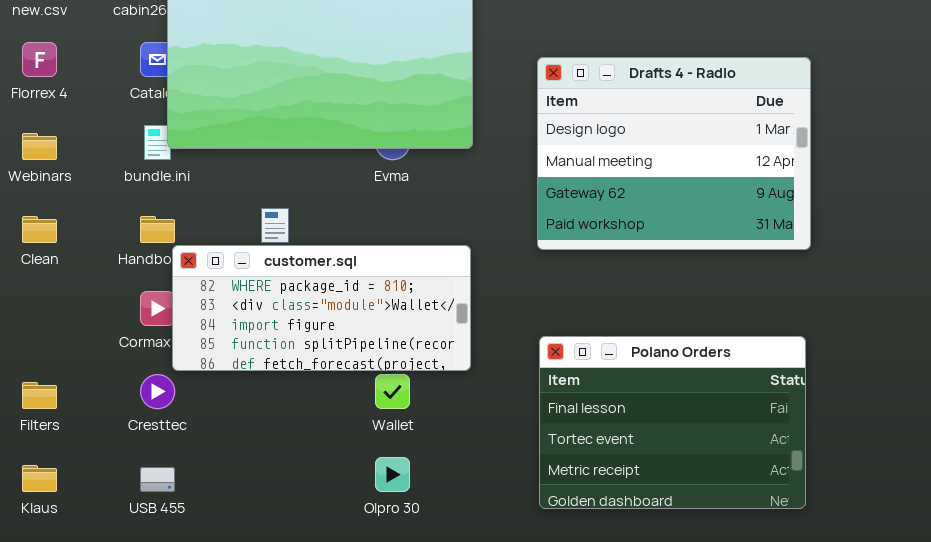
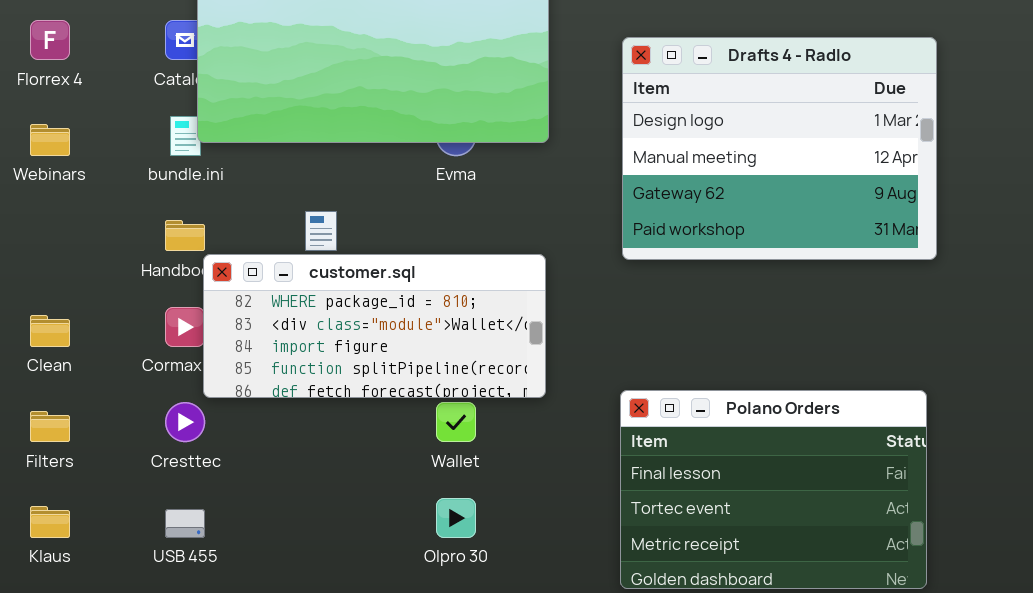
Clean: [22,216,57,243] -> [30,315,70,347], moved
Polano Orders: [539,336,806,509] -> [620,390,927,589], moved

